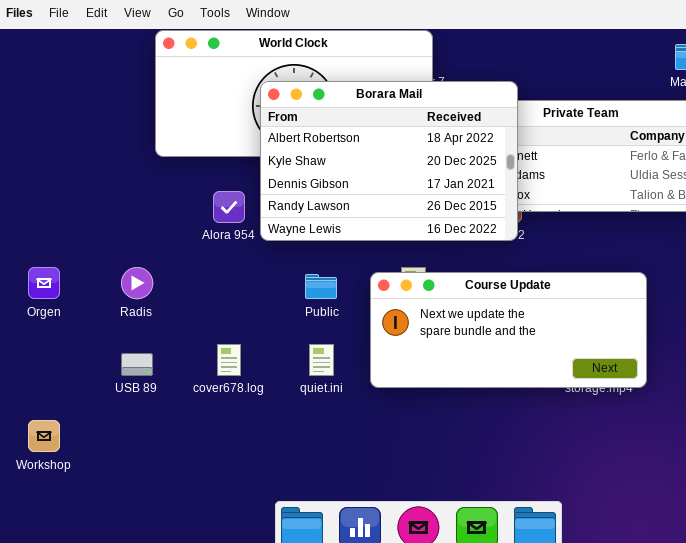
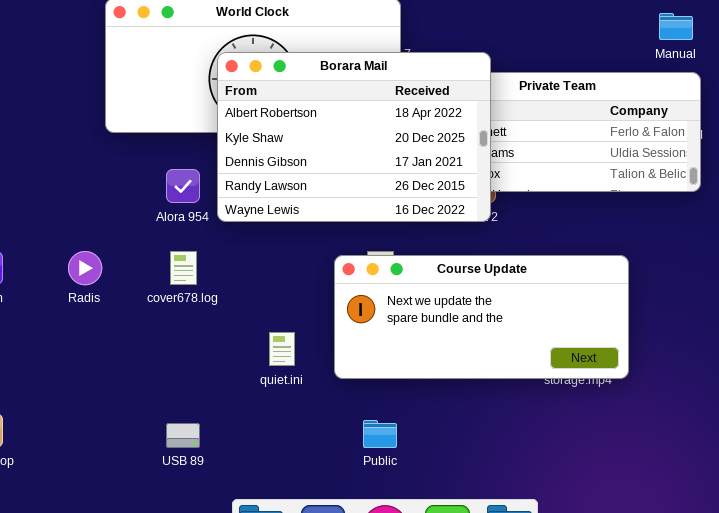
Public: [305,274,337,299] -> [363,420,397,448], moved
cover678.log: [217,344,241,376] -> [170,251,197,285], moved
USB 89: [121,353,153,376] -> [166,423,200,448], moved

